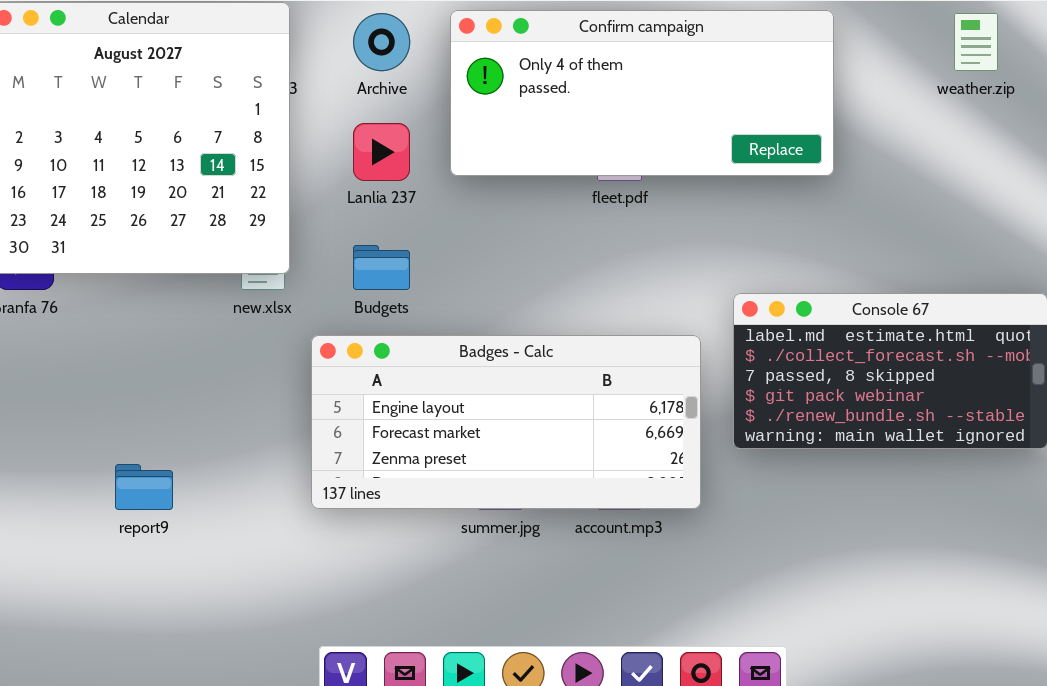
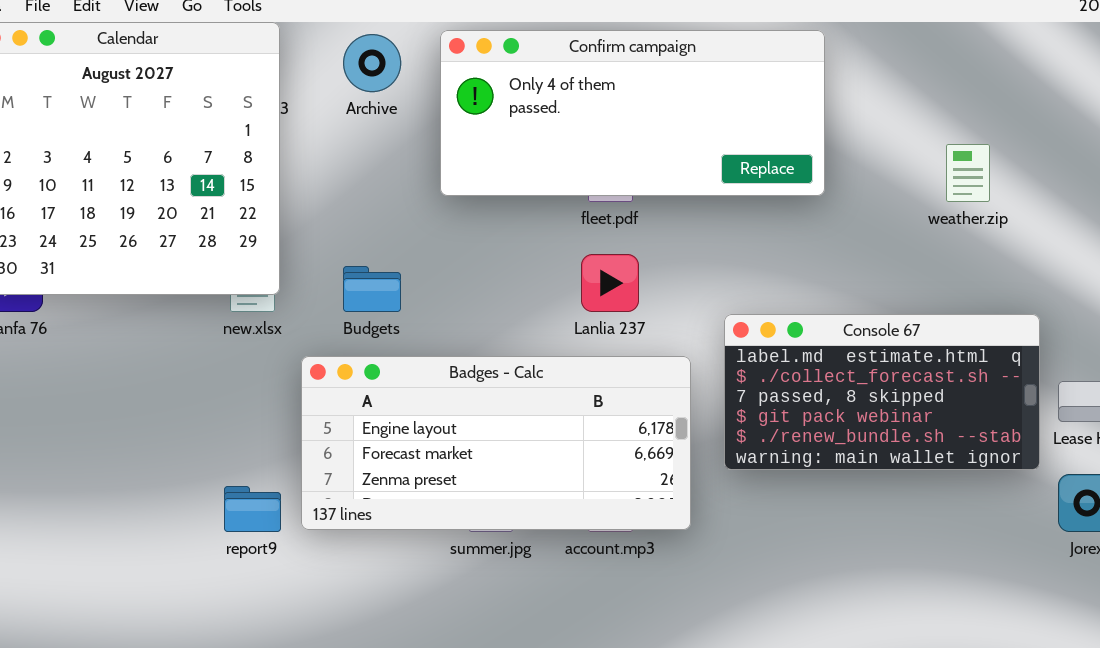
weather.zip: [954,13,998,71] -> [946,144,990,202], moved
Lanlia 237: [353,123,410,181] -> [581,254,639,312], moved
report9: [115,464,173,510] -> [224,486,281,532], moved

